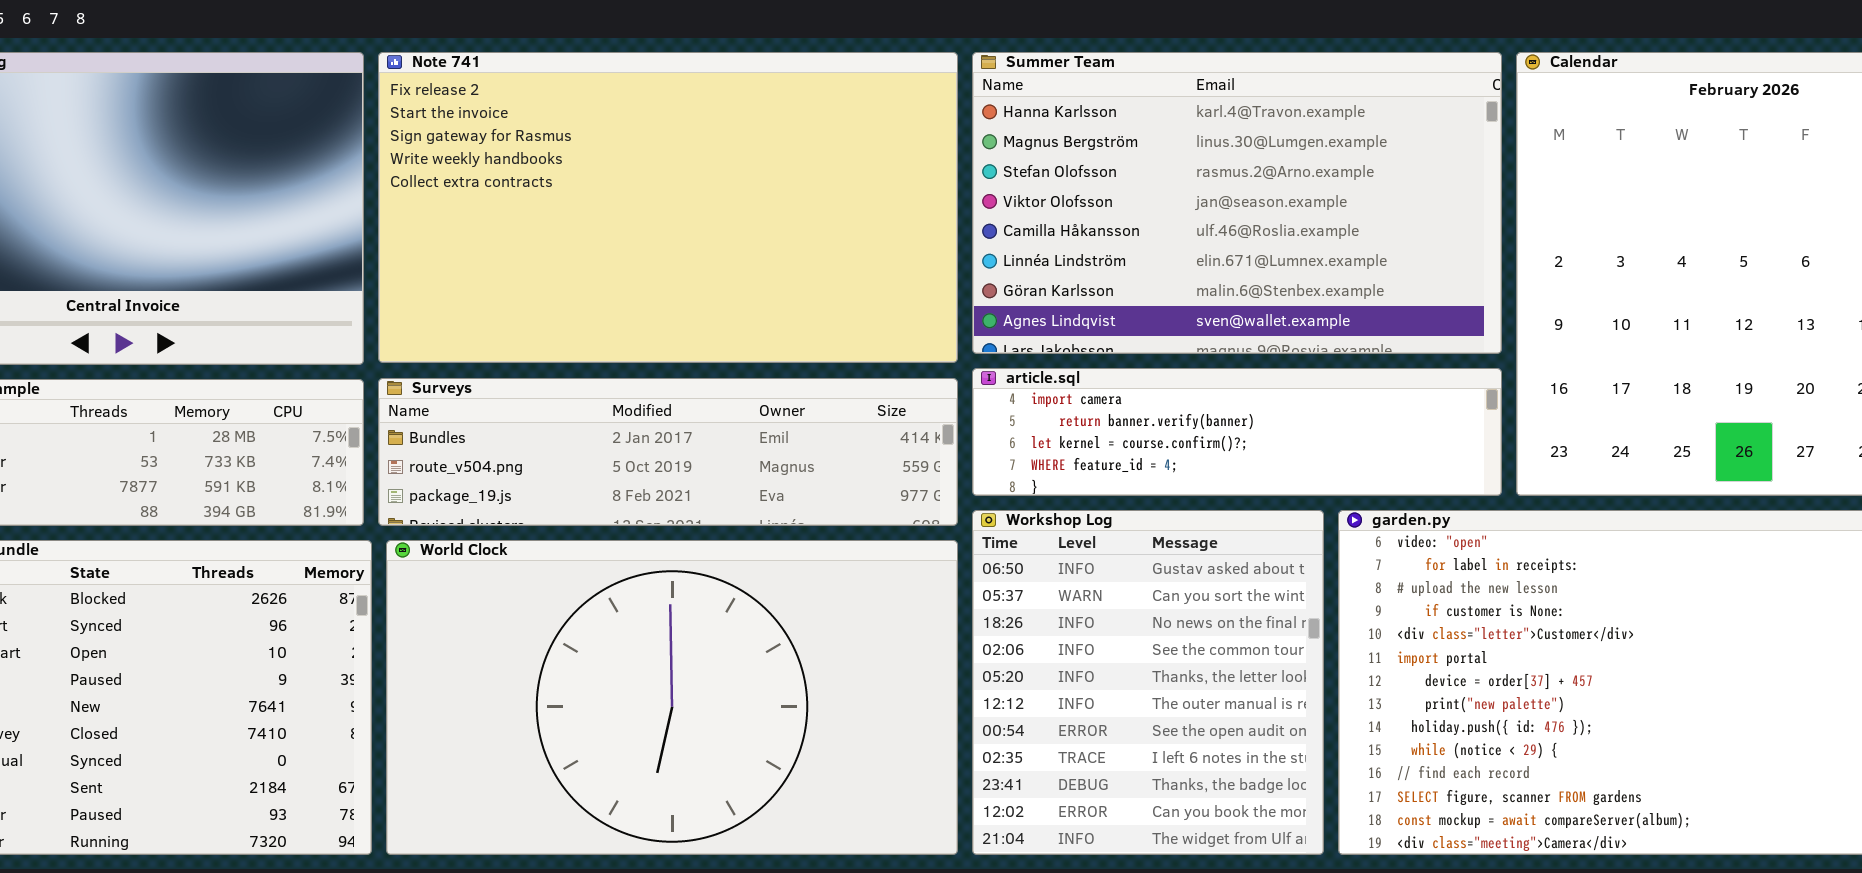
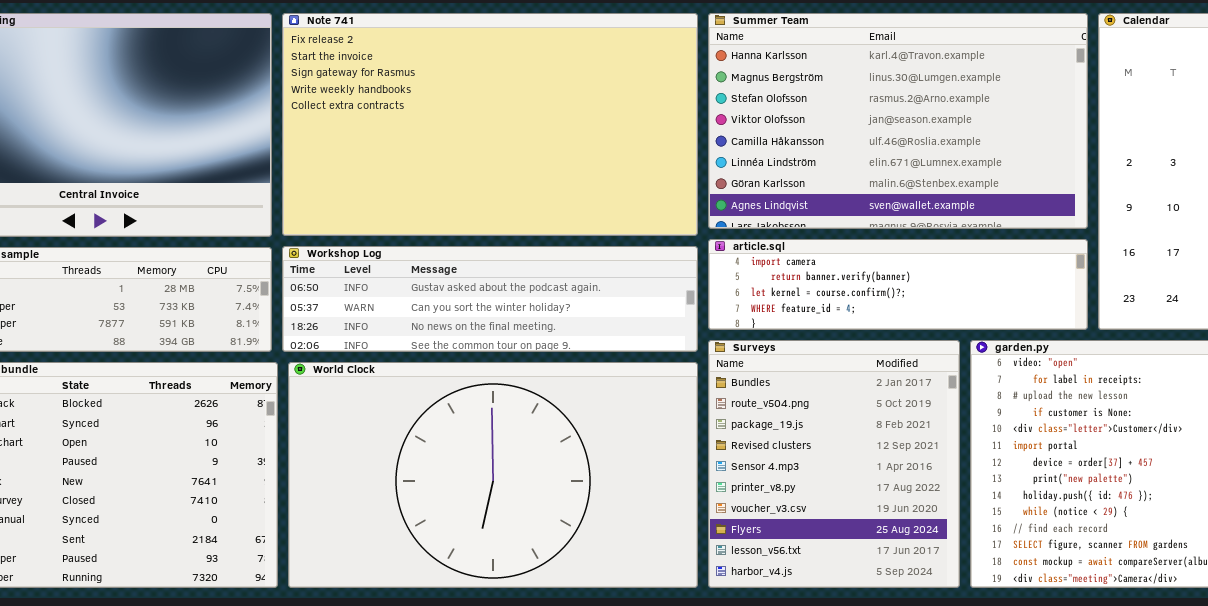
Surveys: [378,378,958,526] -> [708,340,960,588], moved, resized
Workshop Log: [972,510,1324,855] -> [282,246,698,352], moved, resized

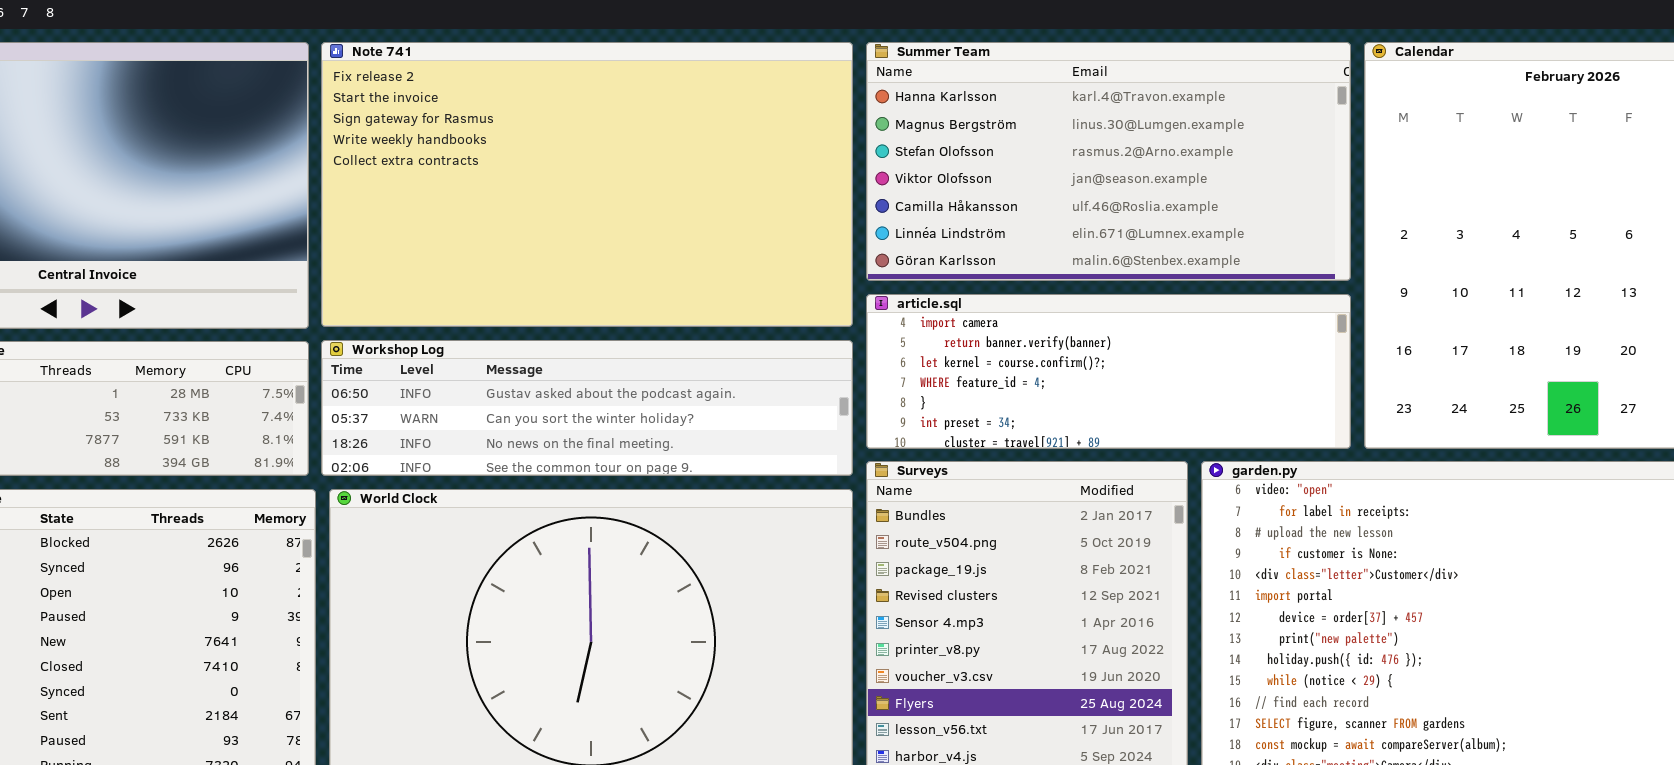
Summer Team: [708,13,1088,229] -> [866,42,1351,281], resized
article.sql: [708,239,1088,330] -> [866,294,1351,449], resized

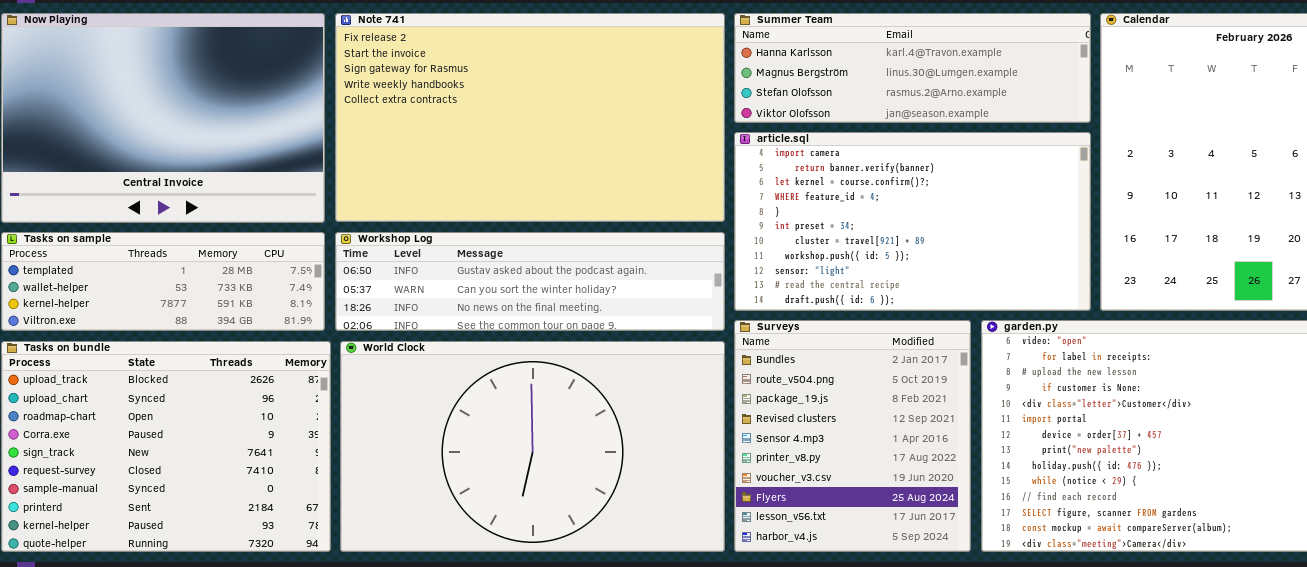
Summer Team: [866,42,1351,281] -> [734,13,1091,123], resized
article.sql: [866,294,1351,449] -> [734,132,1091,311], resized

